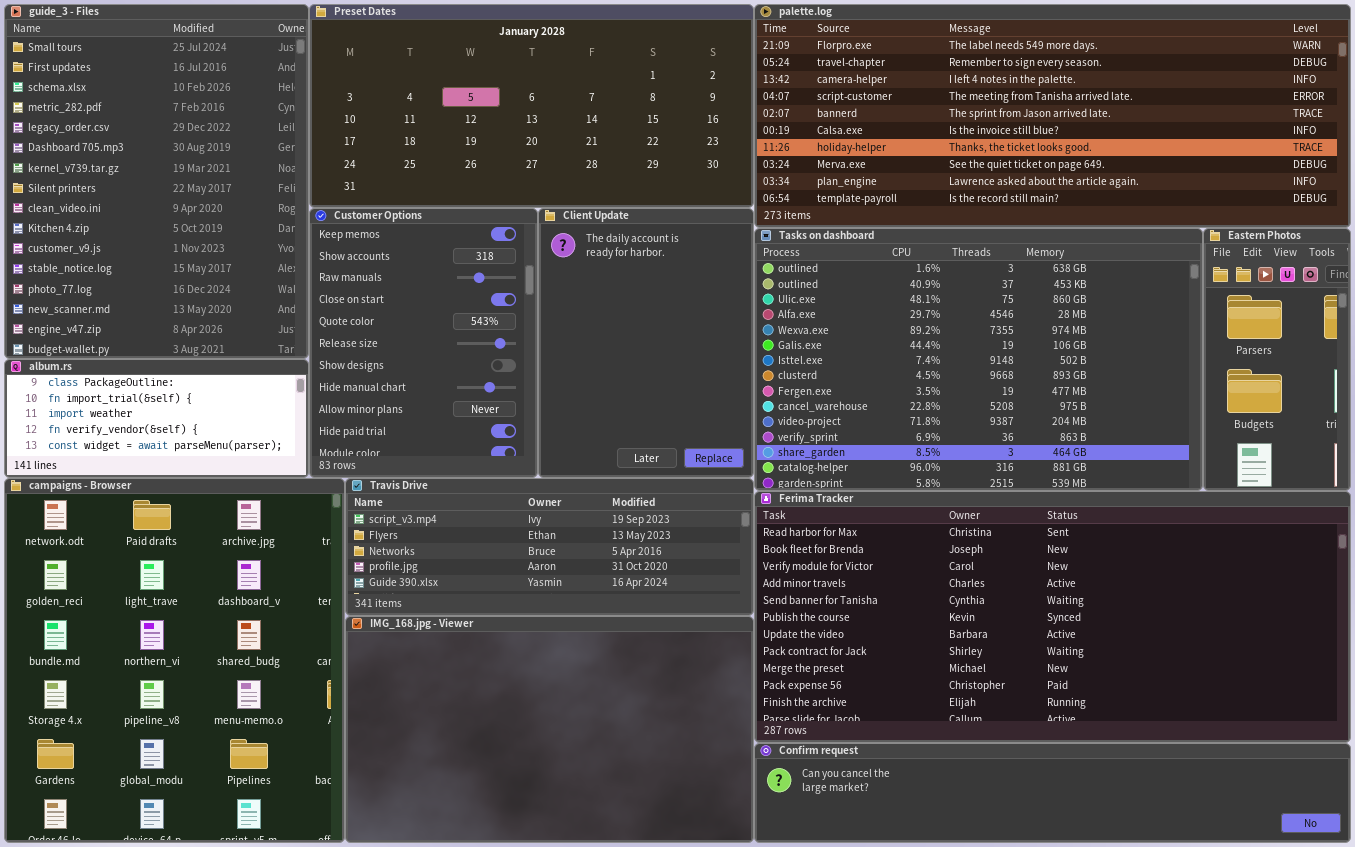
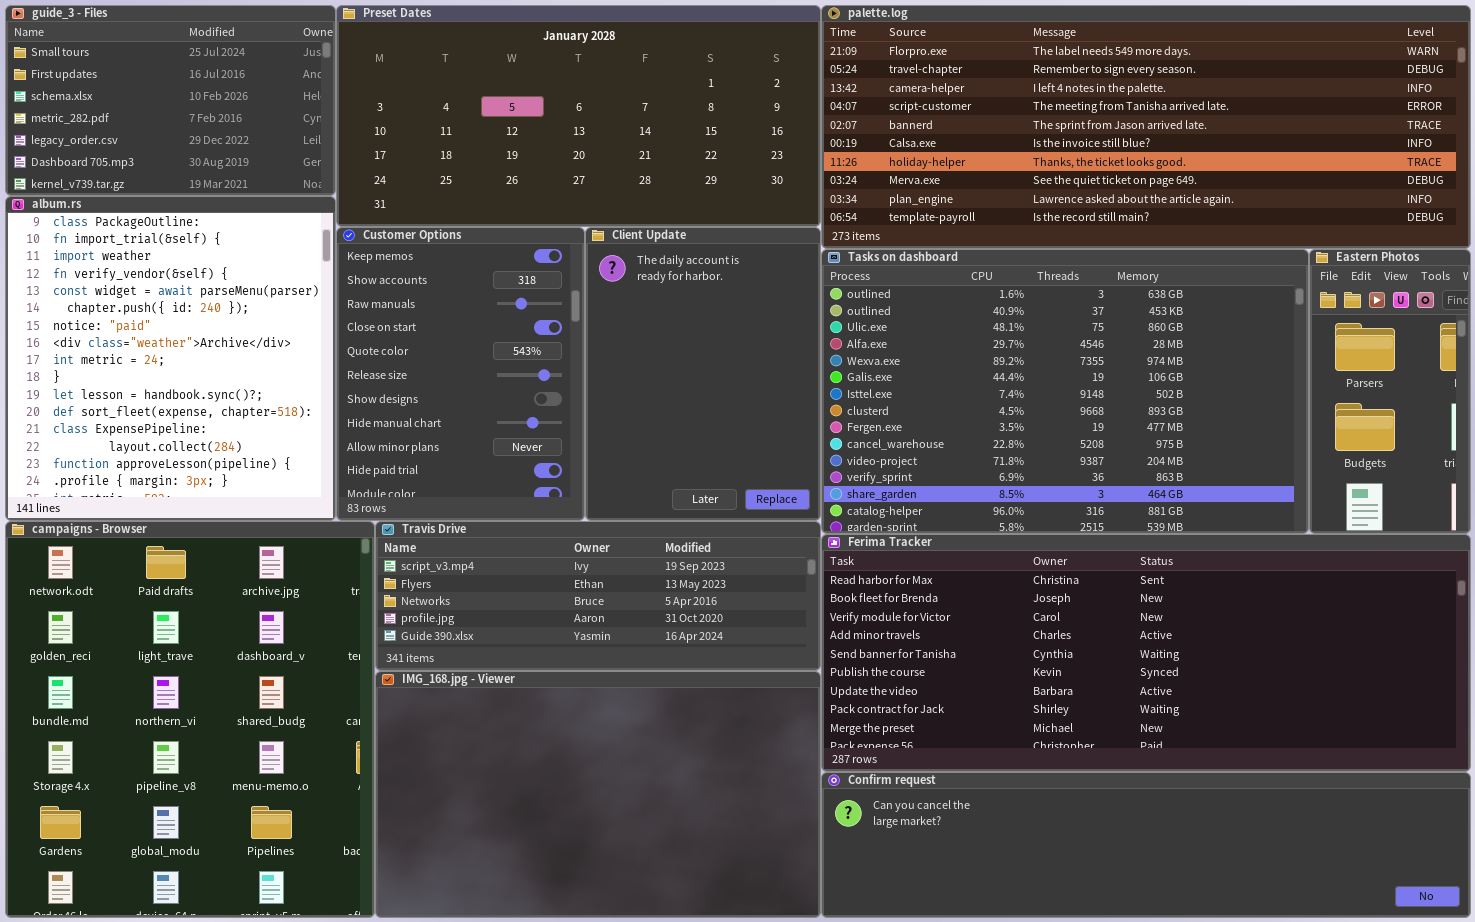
guide_3 - Files: [4,4,309,359] -> [5,5,336,196], resized
album.rs: [4,359,309,478] -> [5,196,336,521], resized
Ferima Tracker: [754,491,1351,743] -> [821,534,1471,772], resized
Confirm request: [754,743,1351,843] -> [821,772,1471,918], resized

